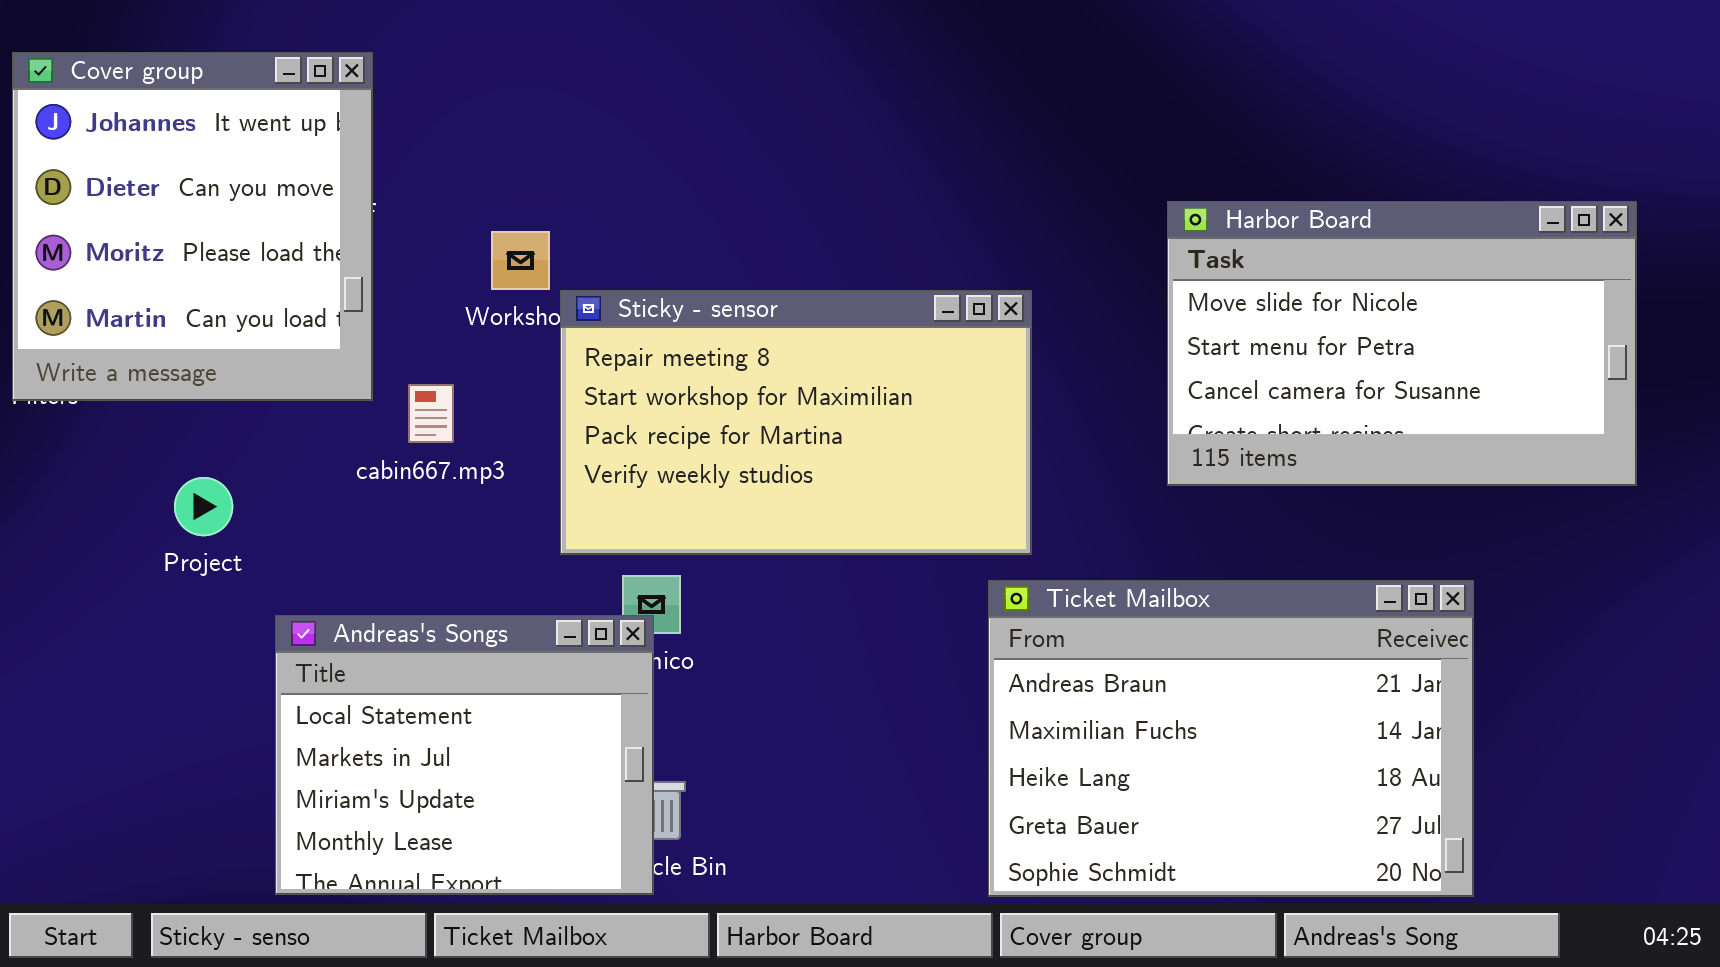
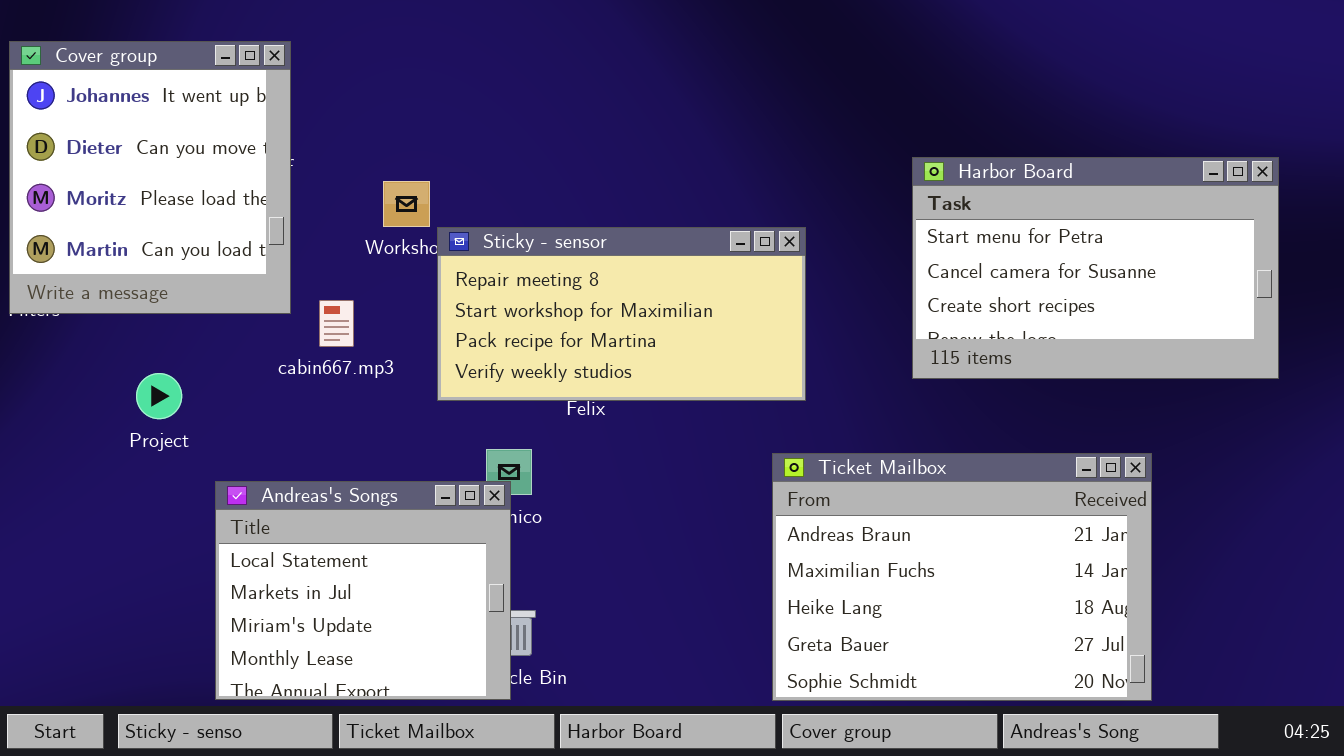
Harbor Board: [1167,201,1637,486] -> [912,157,1279,379], scrolled down 1 row
Sticky - sensor: [560,290,1032,555] -> [437,227,806,401], resized

